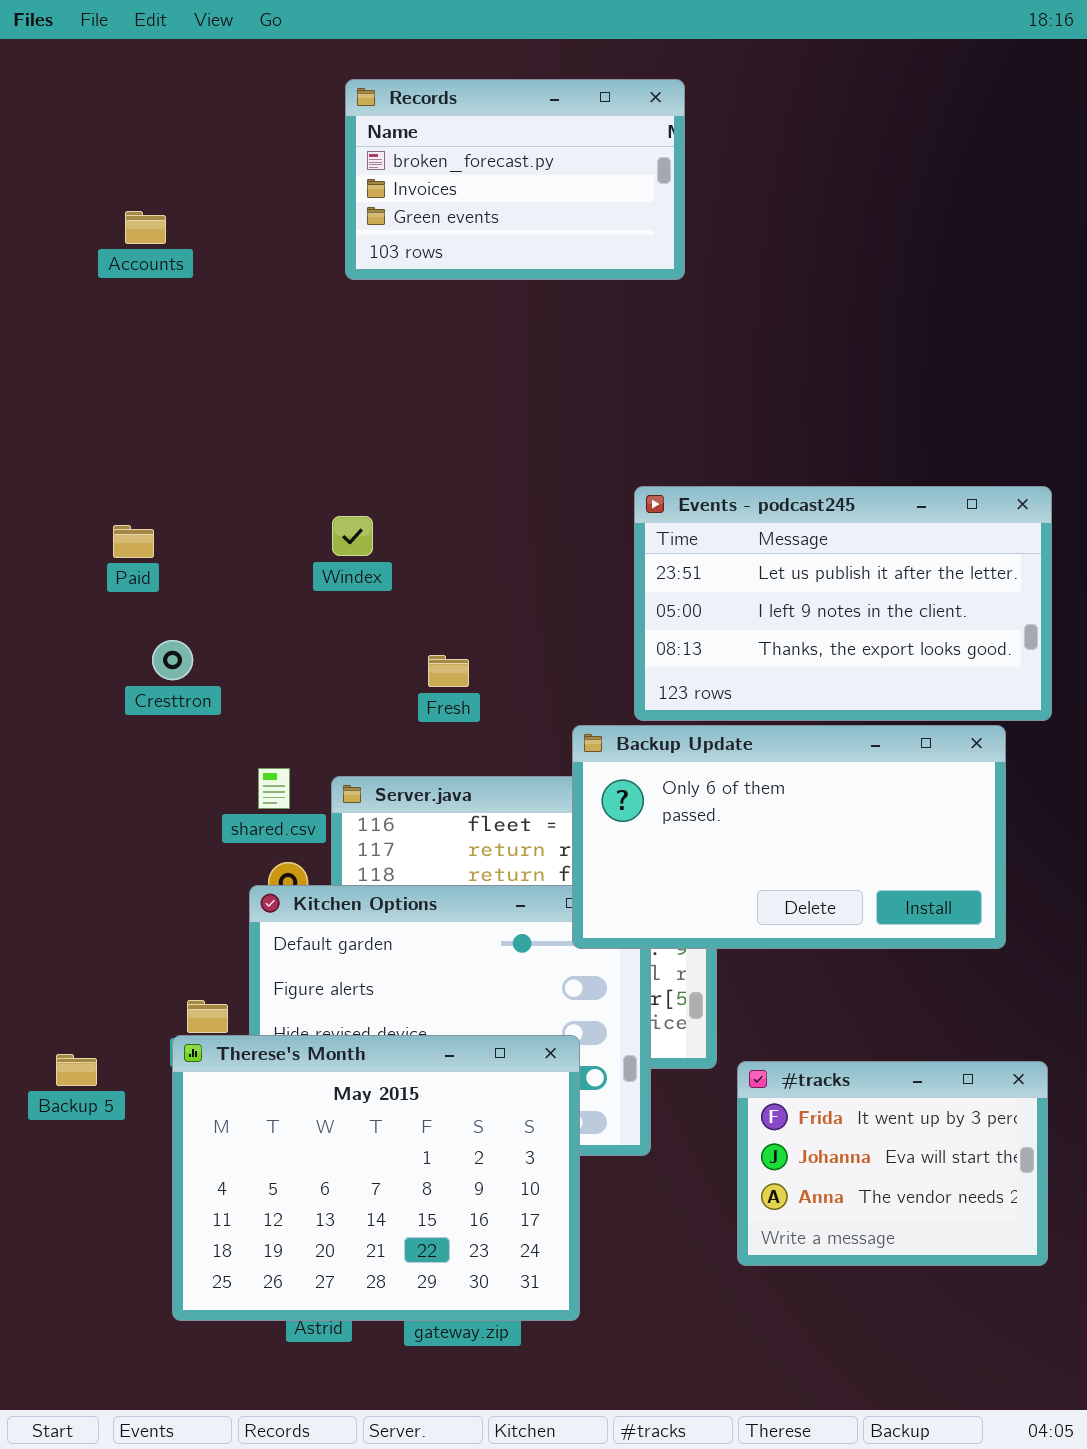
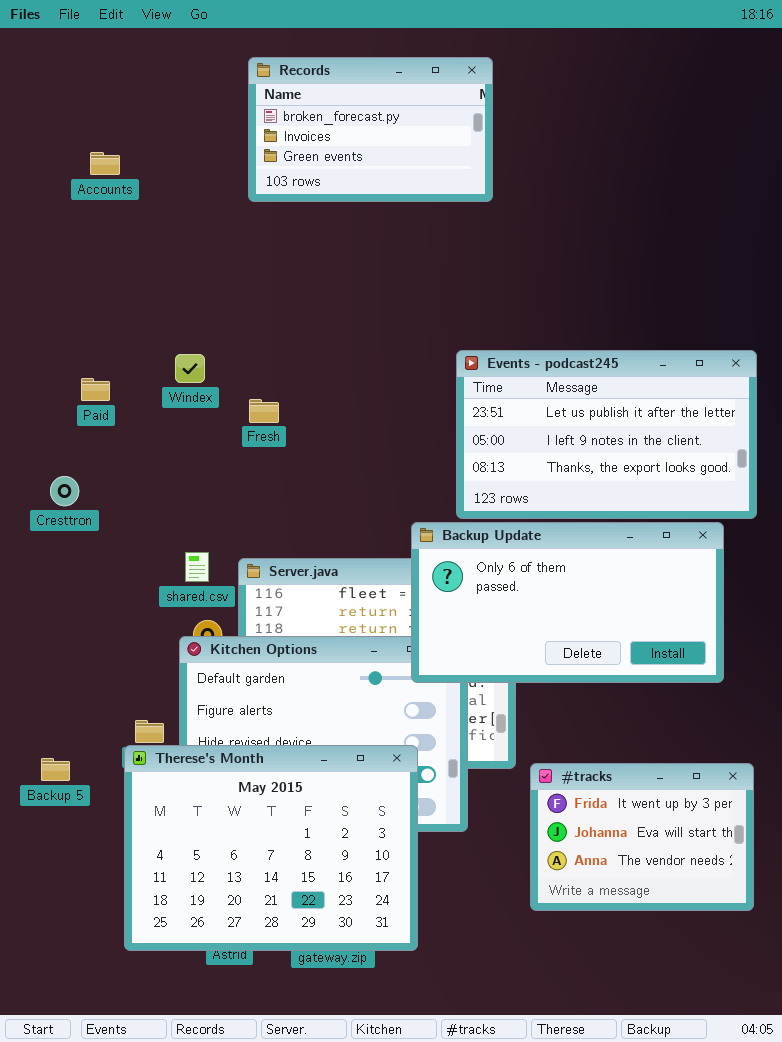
Windex: [332,516,373,556] -> [175,354,205,383], moved
Cresttron: [152,640,193,680] -> [50,476,79,506], moved
Fresh: [428,655,469,687] -> [249,399,279,423], moved

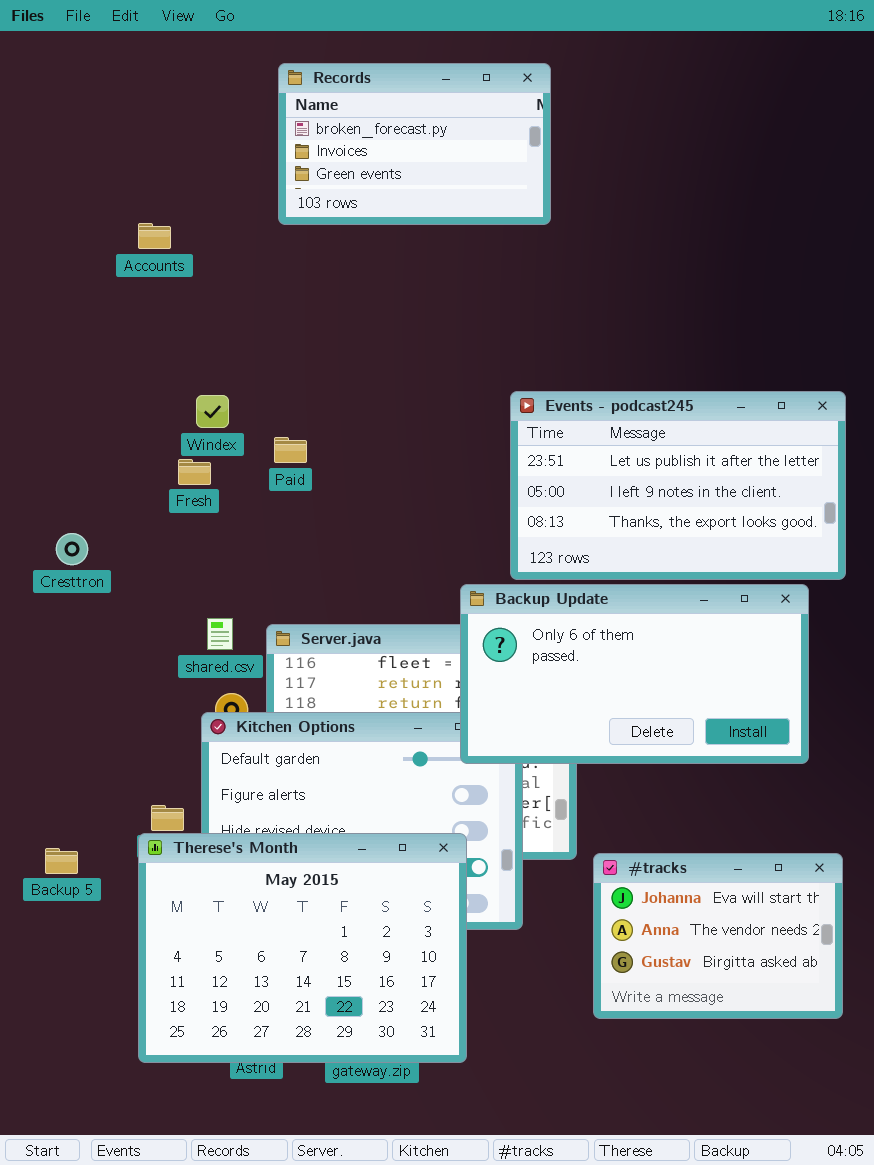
Accounts: [90,152,120,175] -> [138,223,171,249], moved
Paid: [81,378,110,401] -> [274,437,307,463], moved
Fresh: [249,399,279,423] -> [178,459,211,485], moved
#tracks: [530,763,754,911] -> [593,853,843,1019], scrolled down 1 row

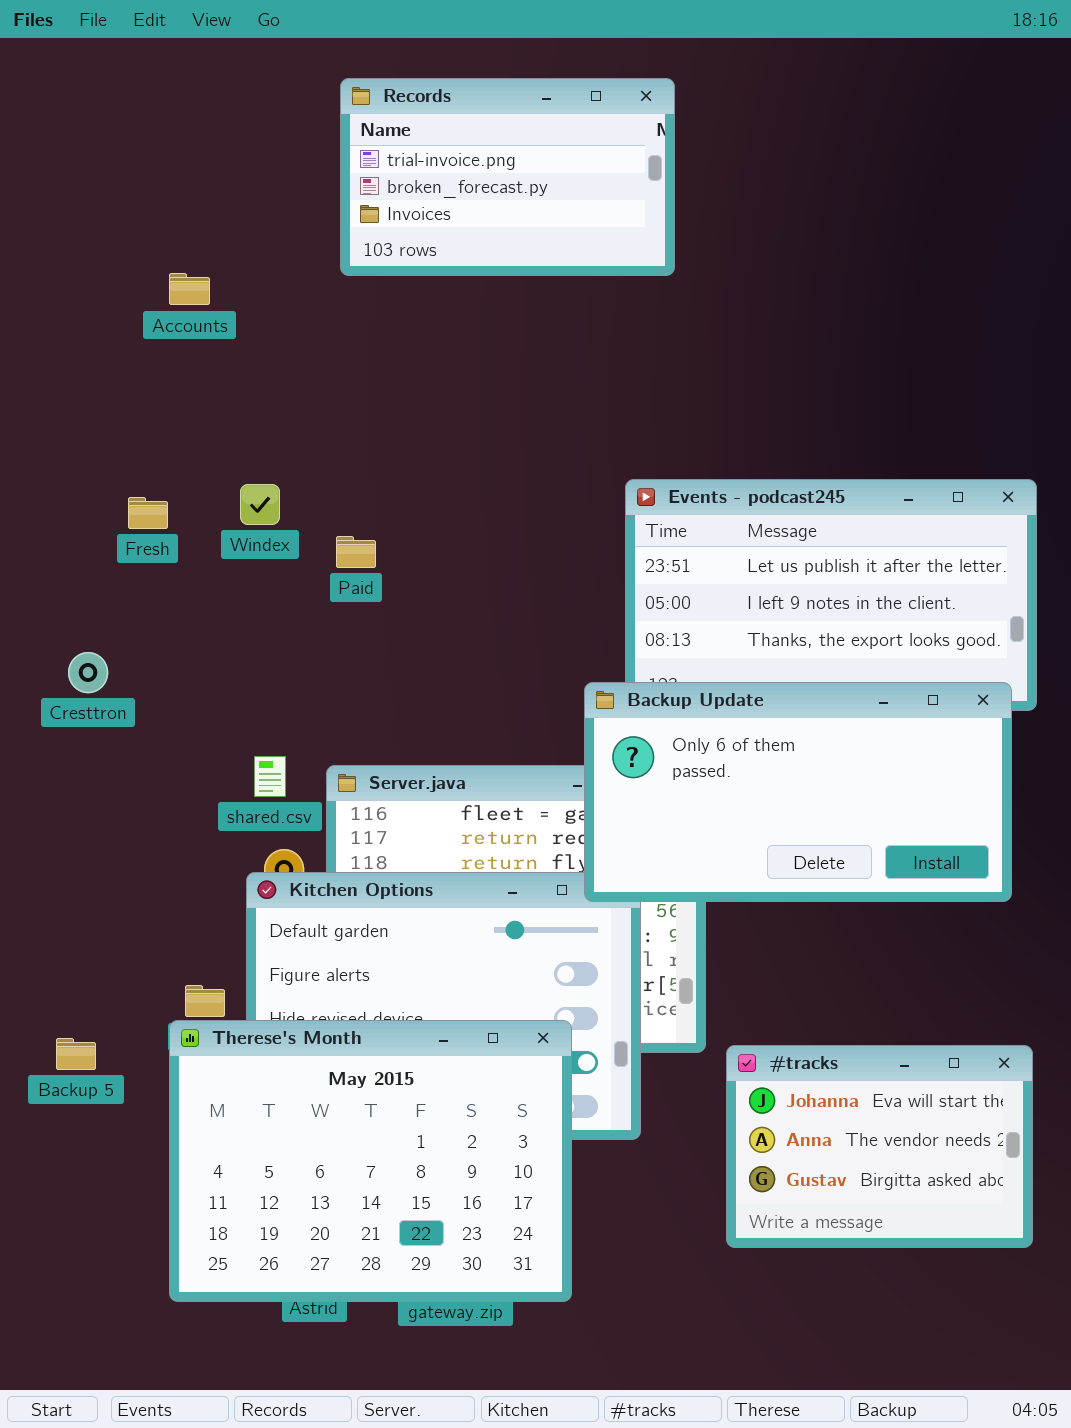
Records: [278,63,551,225] -> [340,78,675,276], scrolled up 1 row
Fresh: [178,459,211,485] -> [128,497,168,529], moved
Backup Update: [460,584,809,764] -> [584,682,1012,902], moved

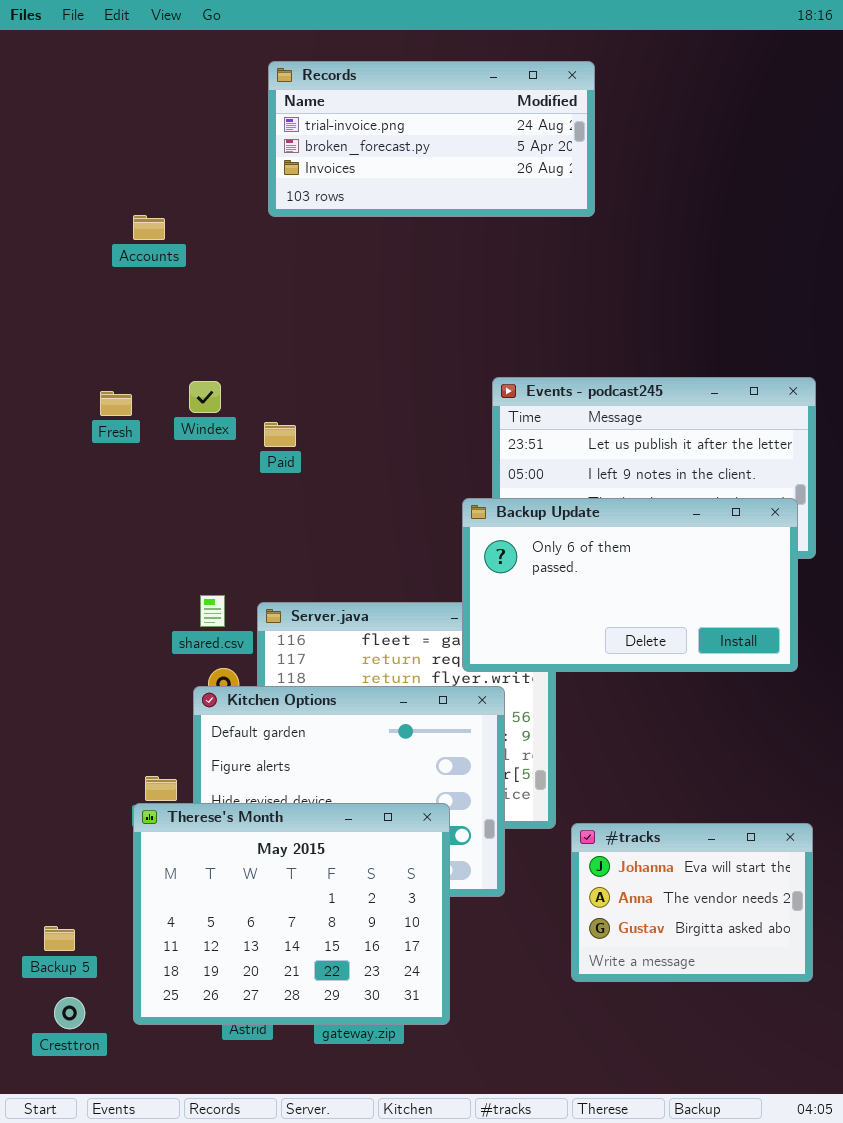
Records: [340,78,675,276] -> [268,61,595,217], resized
Cresttron: [68,652,108,693] -> [54,997,85,1029], moved
Backup Update: [584,682,1012,902] -> [462,498,798,672], moved
Backup 5: [56,1038,96,1070] -> [44,926,75,951], moved

